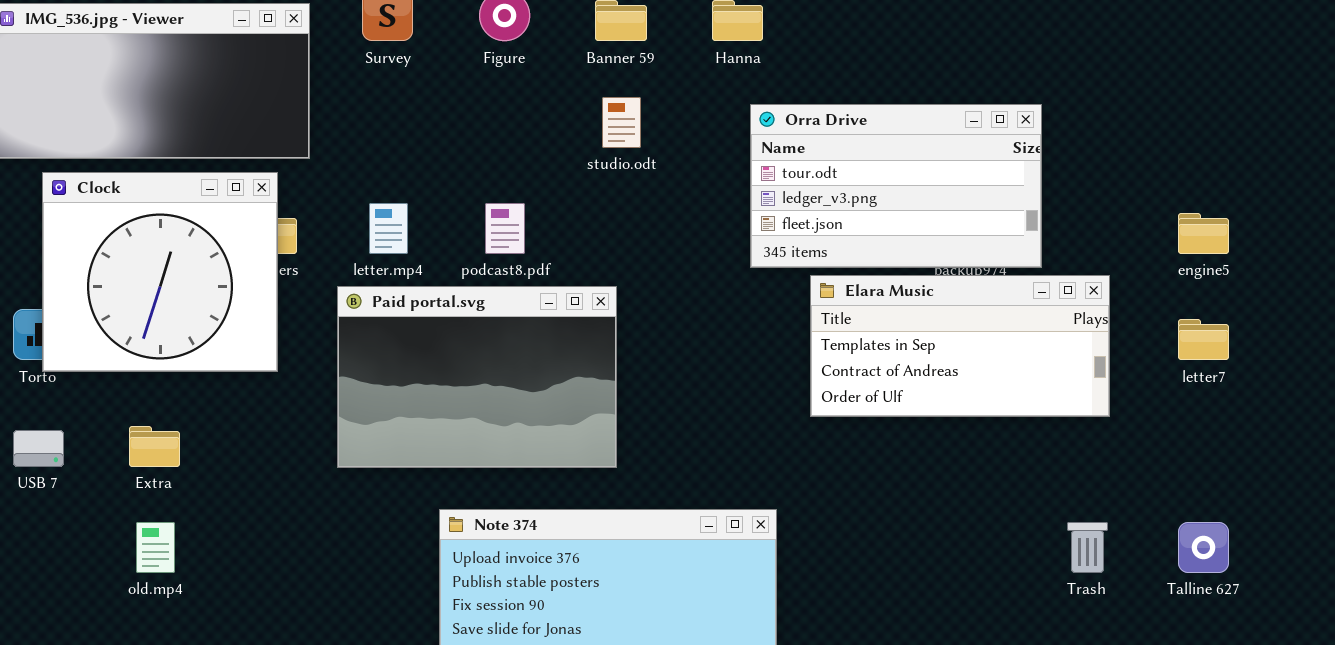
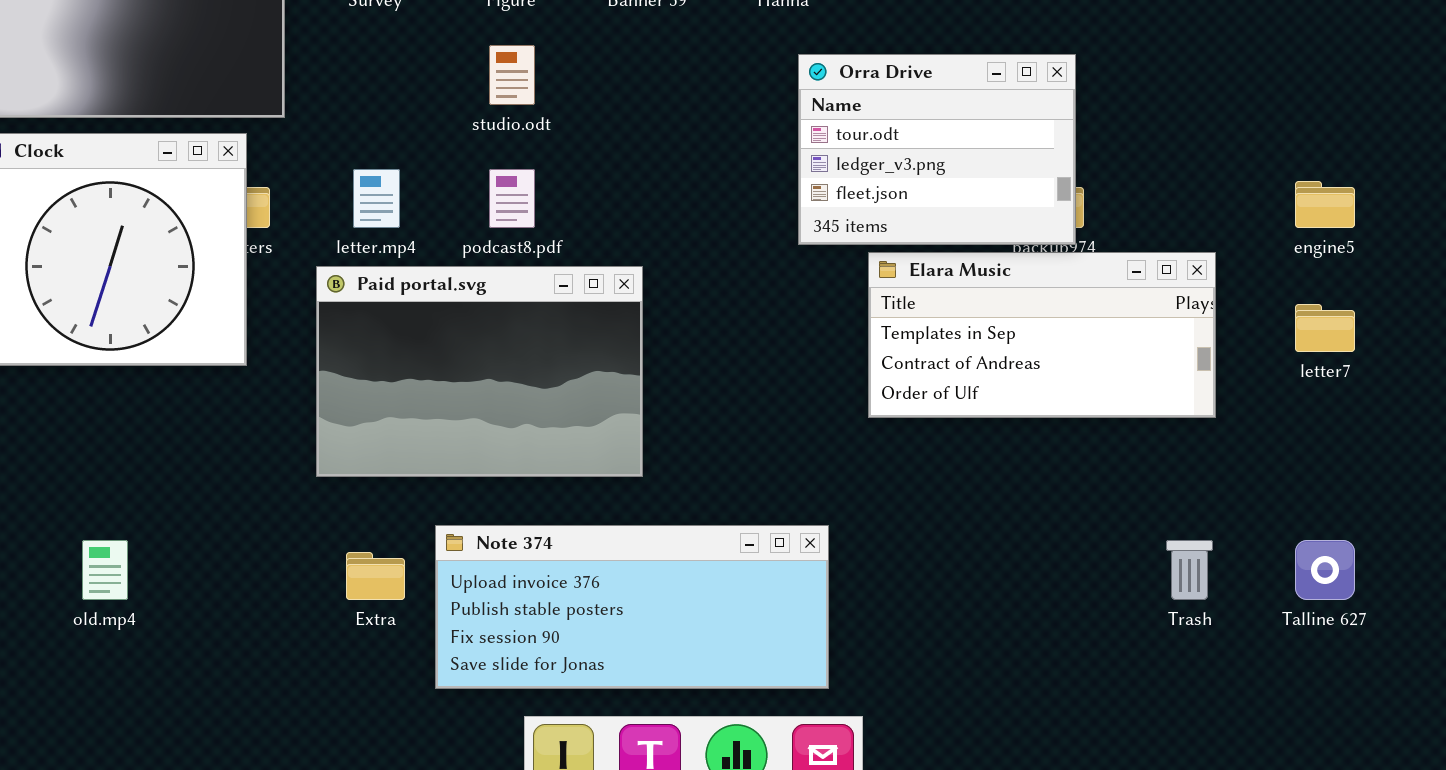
studio.odt: [602,97,641,148] -> [489,45,535,105], moved
Orra Drive: [750,104,1042,268] -> [798,54,1076,245], resized
Extra: [129,426,180,467] -> [346,552,405,600], moved

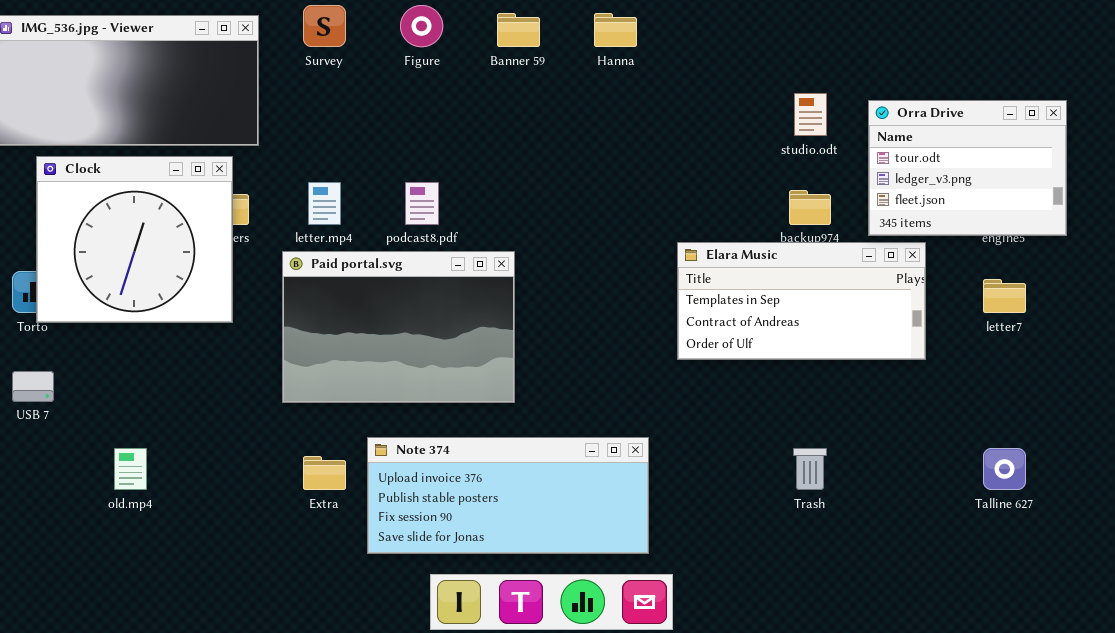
studio.odt: [489,45,535,105] -> [794,93,827,136], moved
Orra Drive: [798,54,1076,245] -> [868,100,1067,236], moved
Trash: [1166,540,1213,600] -> [793,448,827,490], moved

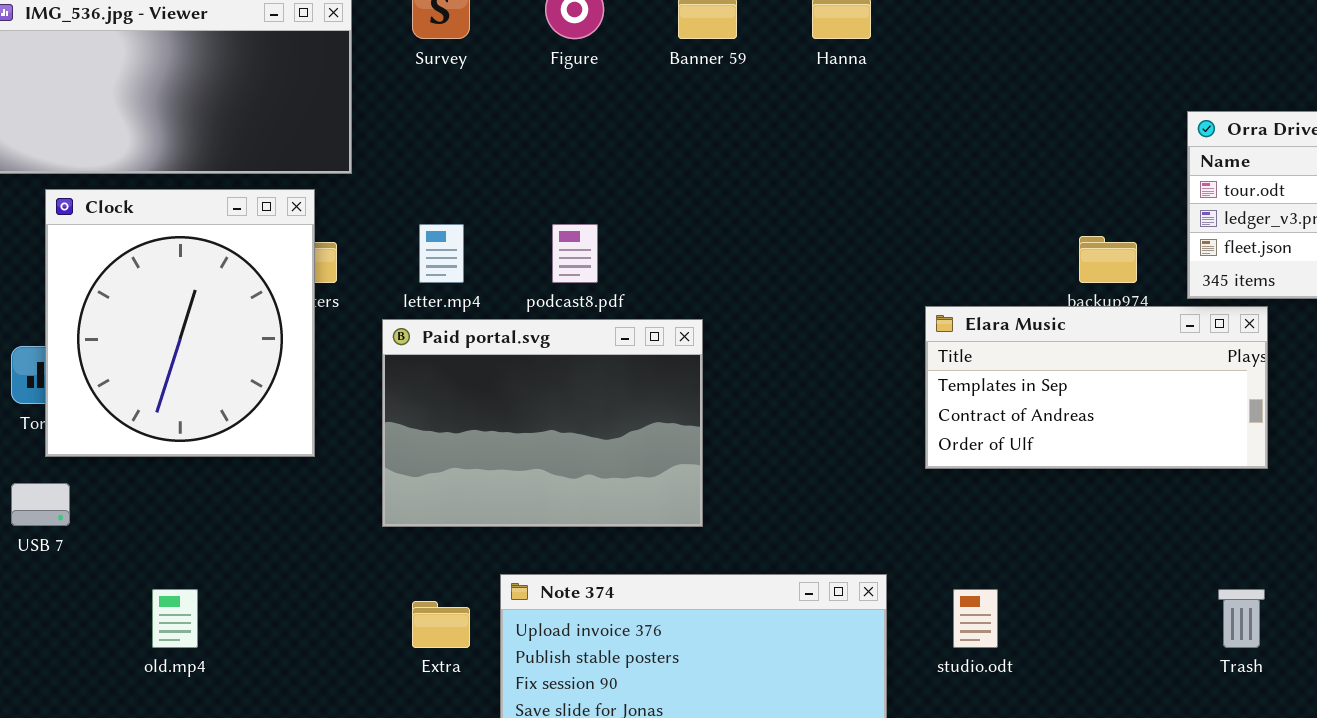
studio.odt: [794,93,827,136] -> [953,589,998,648], moved
Clock: [36,156,233,323] -> [45,189,315,457], resized
Trash: [793,448,827,490] -> [1218,589,1265,648], moved

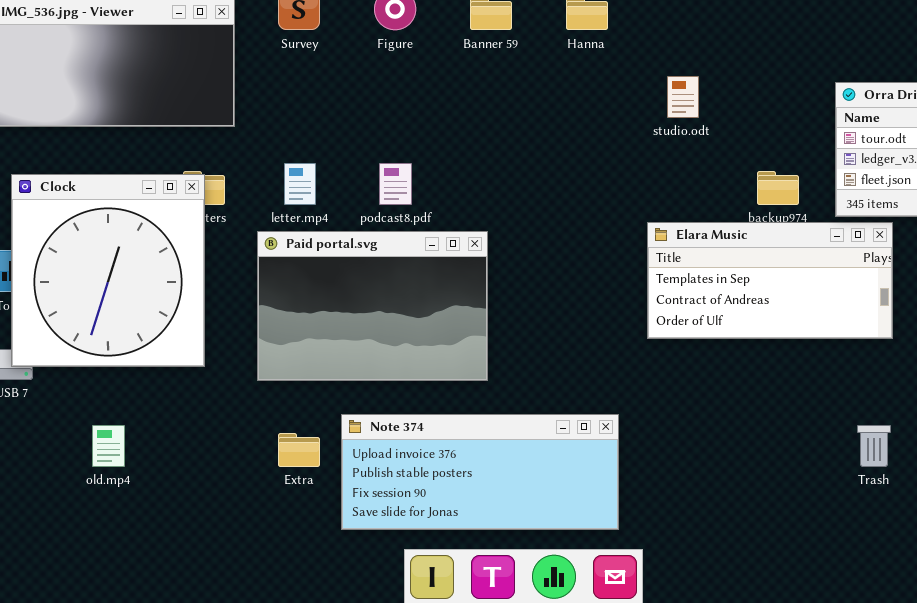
Clock: [45,189,315,457] -> [11,174,205,367], moved
studio.odt: [953,589,998,648] -> [667,76,699,118], moved

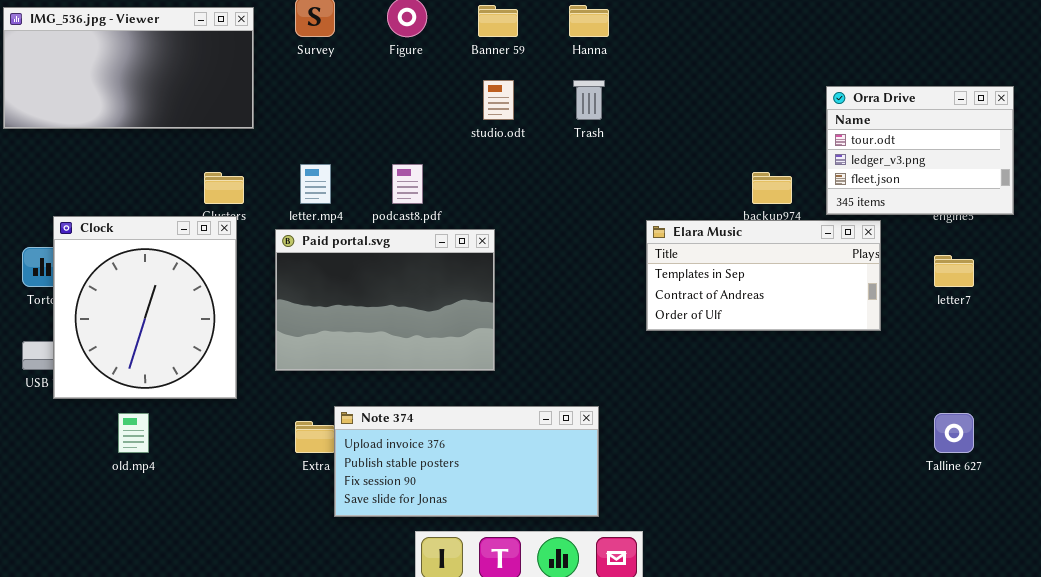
studio.odt: [667,76,699,118] -> [483,80,514,120], moved
Clock: [11,174,205,367] -> [53,216,237,399], moved
Note 374: [341,414,619,530] -> [334,406,599,517], moved
Trash: [857,425,891,467] -> [573,80,605,120], moved

